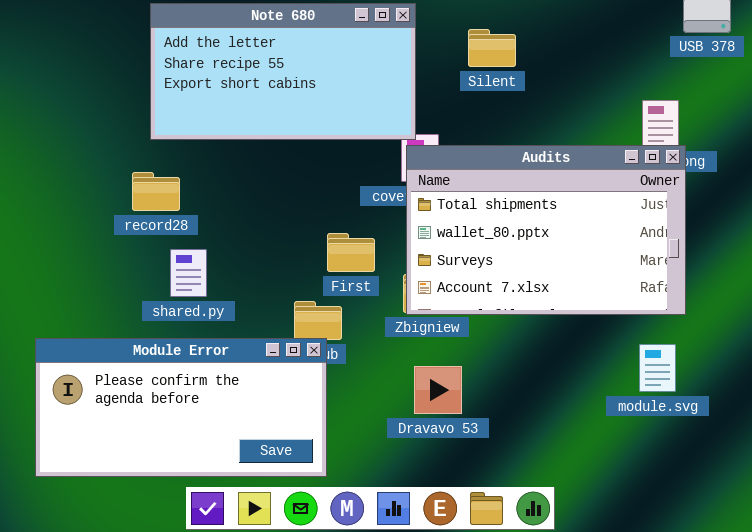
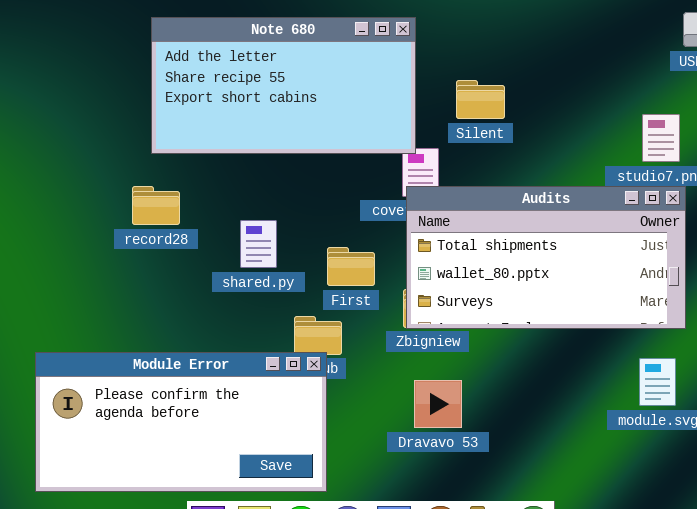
Silent: [468,29,516,67] -> [456,80,505,119], moved
Audits: [406,145,686,315] -> [406,186,686,329], resized
shared.py: [170,249,207,297] -> [240,220,277,268], moved

